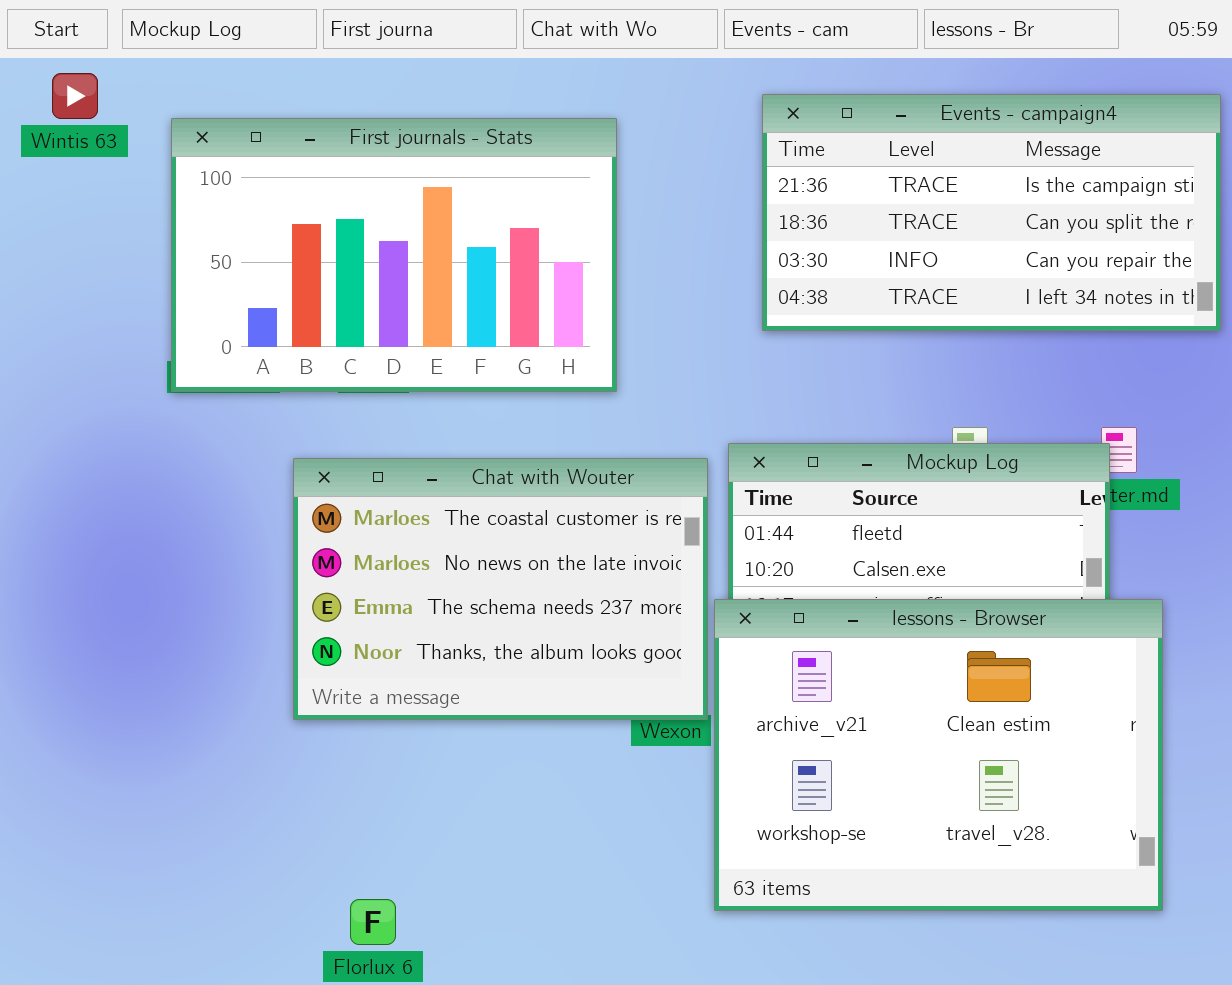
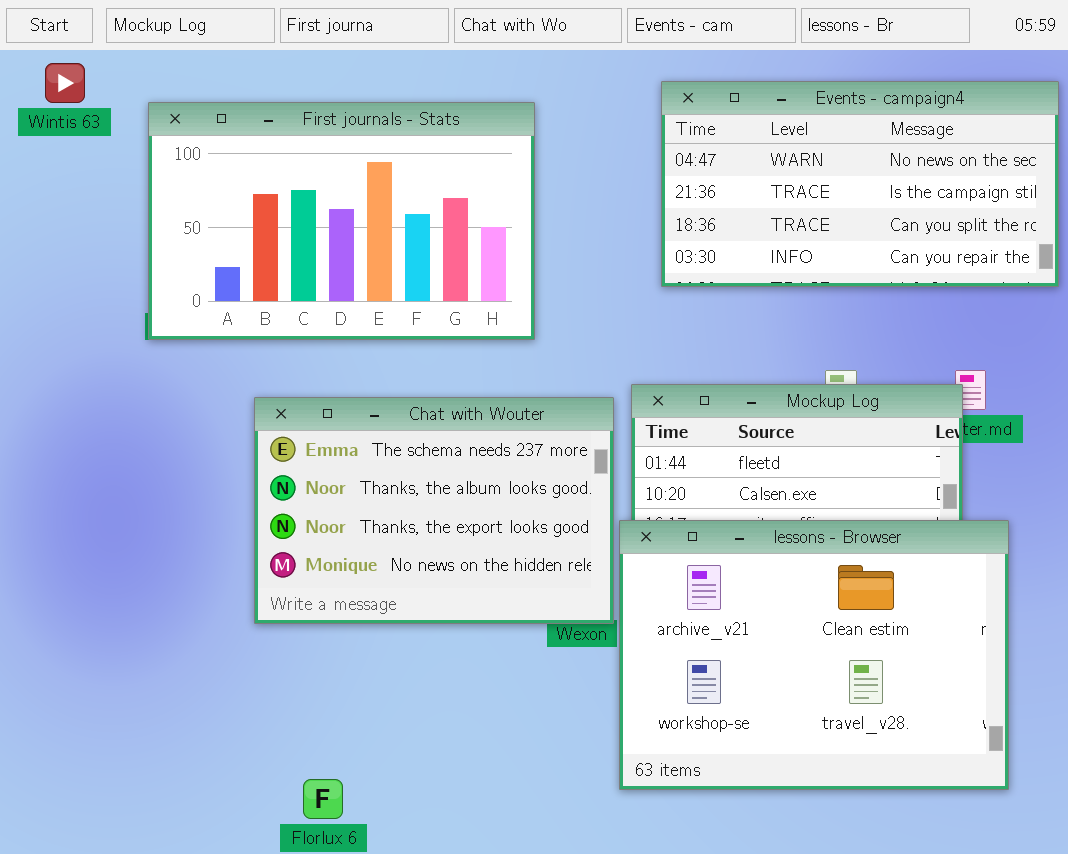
Events - campaign4: [762,94,1221,331] -> [661,81,1059,287], scrolled up 1 row
Chat with Wouter: [293,458,708,720] -> [254,397,614,624], scrolled down 2 rows

